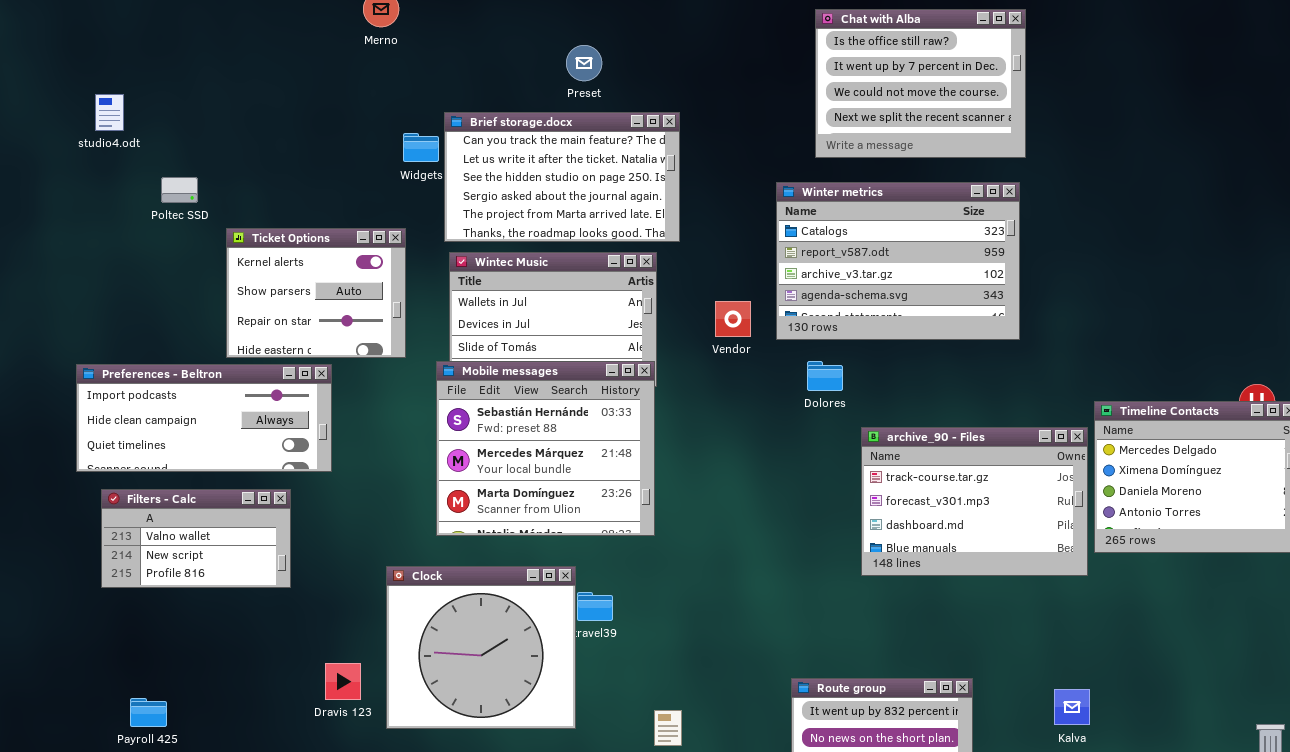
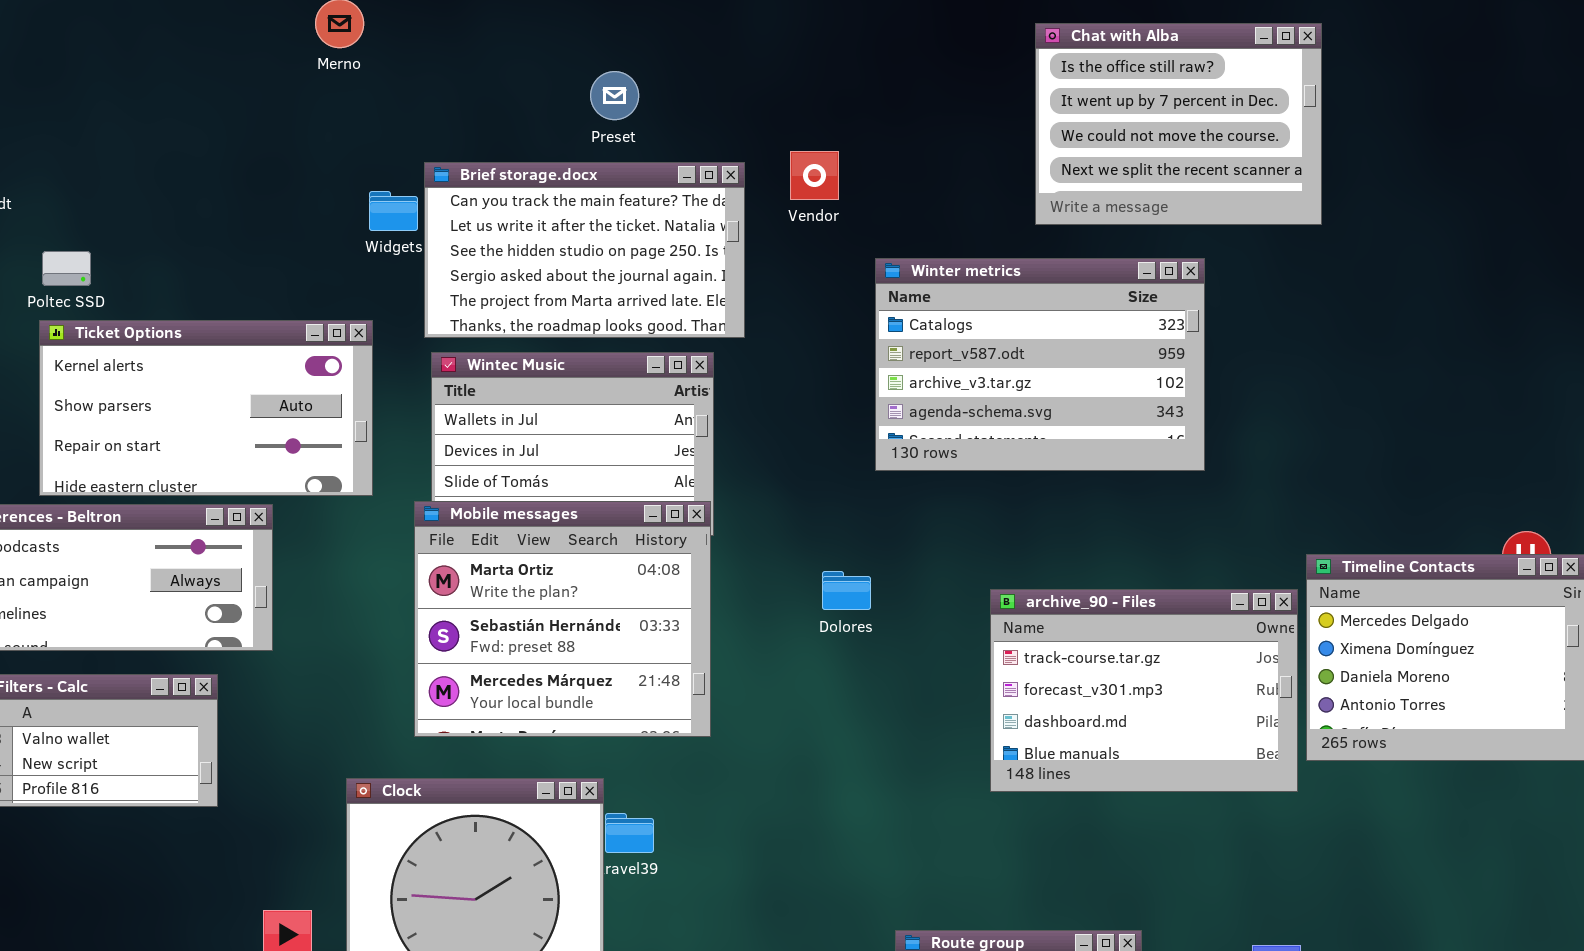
Chat with Alba: [815,9,1026,158] -> [1035,23,1322,225], moved
Ticket Options: [226,228,406,358] -> [39,320,373,496], resized
Vendor: [715,301,751,337] -> [790,151,839,200], moved
Mobile messages: [436,361,655,536] -> [414,501,711,737], scrolled up 1 row
Dolores: [807,361,843,391] -> [822,571,871,610], moved

